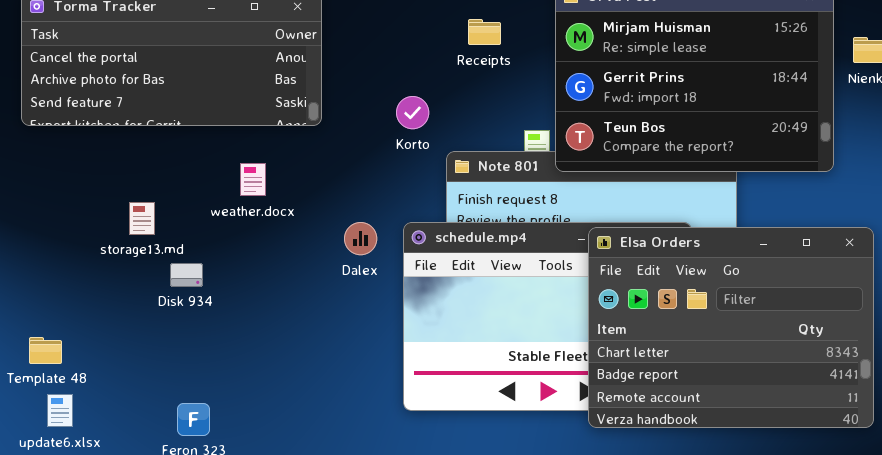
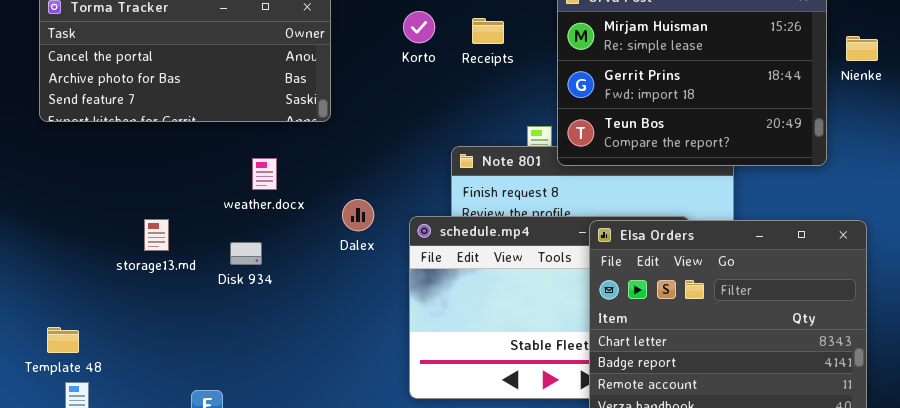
Korto: [396,96,429,129] -> [403,11,435,43], moved
storage13.md: [129,202,155,235] -> [144,219,169,251], moved
Dalex: [344,222,377,255] -> [342,199,374,231], moved
Disk 934: [170,263,203,287] -> [230,242,262,265], moved

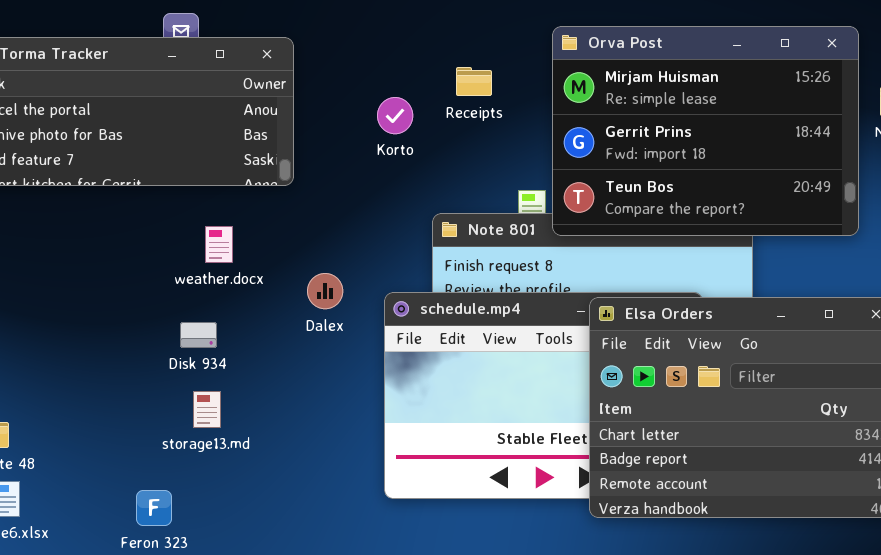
Korto: [403,11,435,43] -> [377,97,413,134], moved
storage13.md: [144,219,169,251] -> [193,391,221,428], moved

